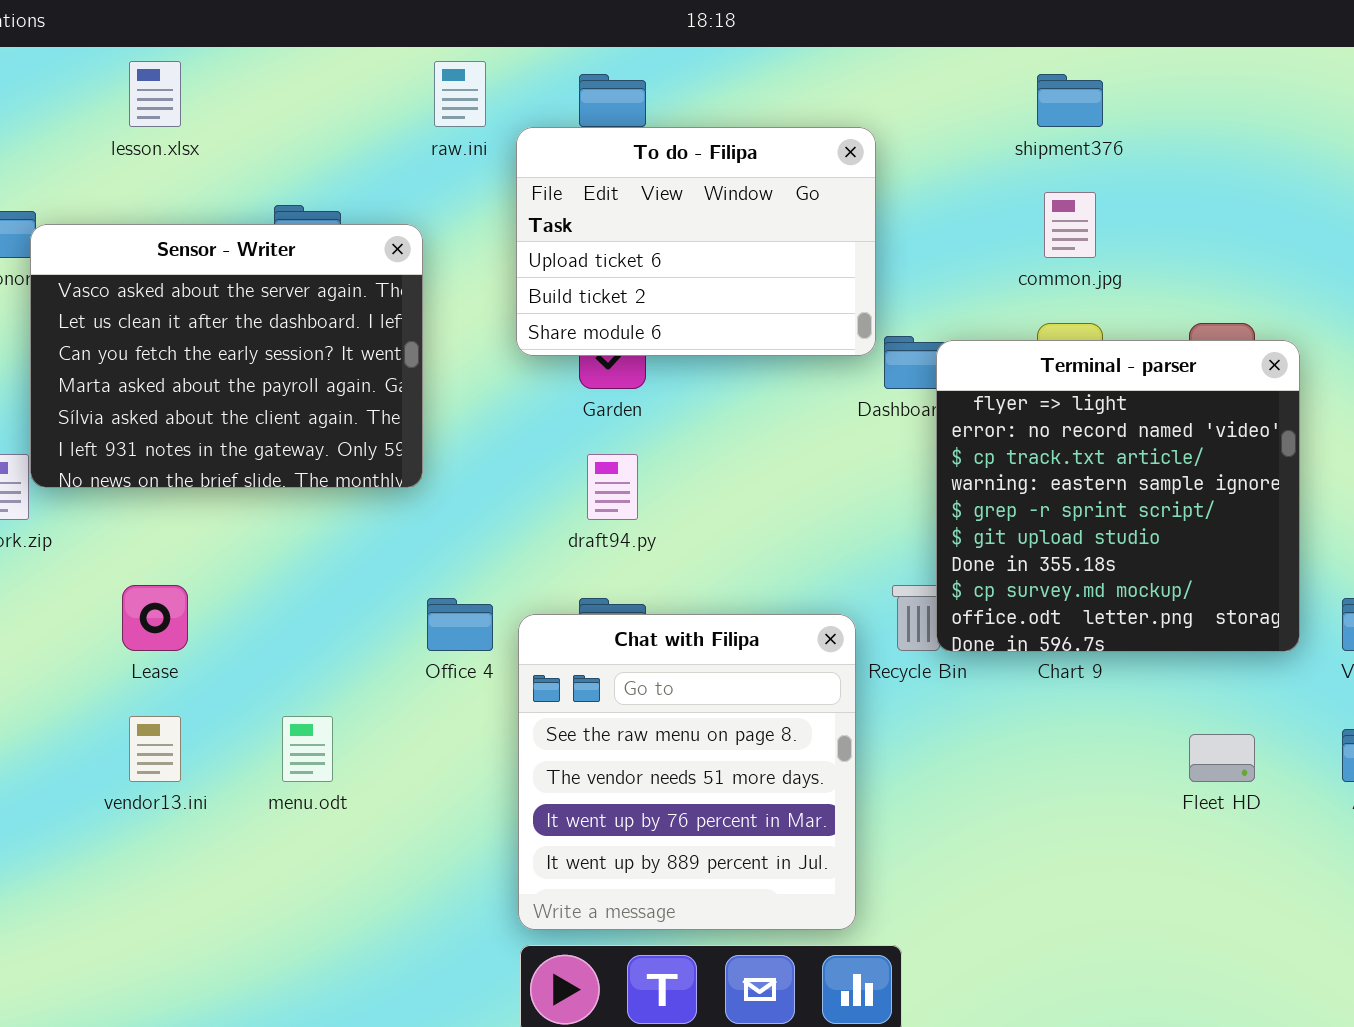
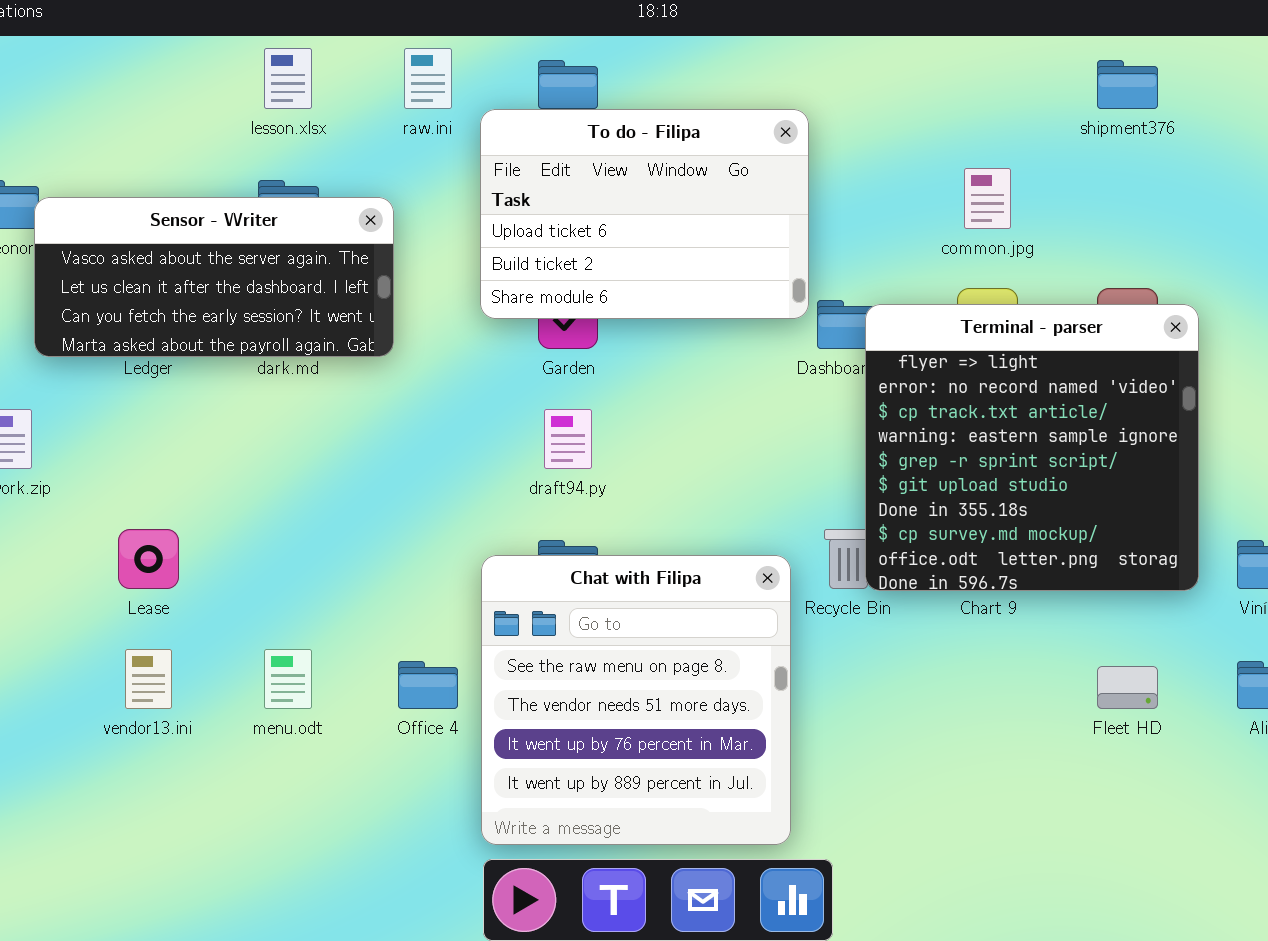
lesson.xlsx: [129,61,181,127] -> [264,48,312,109], moved
shipment376: [1037,74,1103,127] -> [1097,60,1158,109], moved
Sensor - Writer: [30,224,423,488] -> [34,197,394,357], resized
Office 4: [427,598,493,651] -> [398,661,458,709], moved

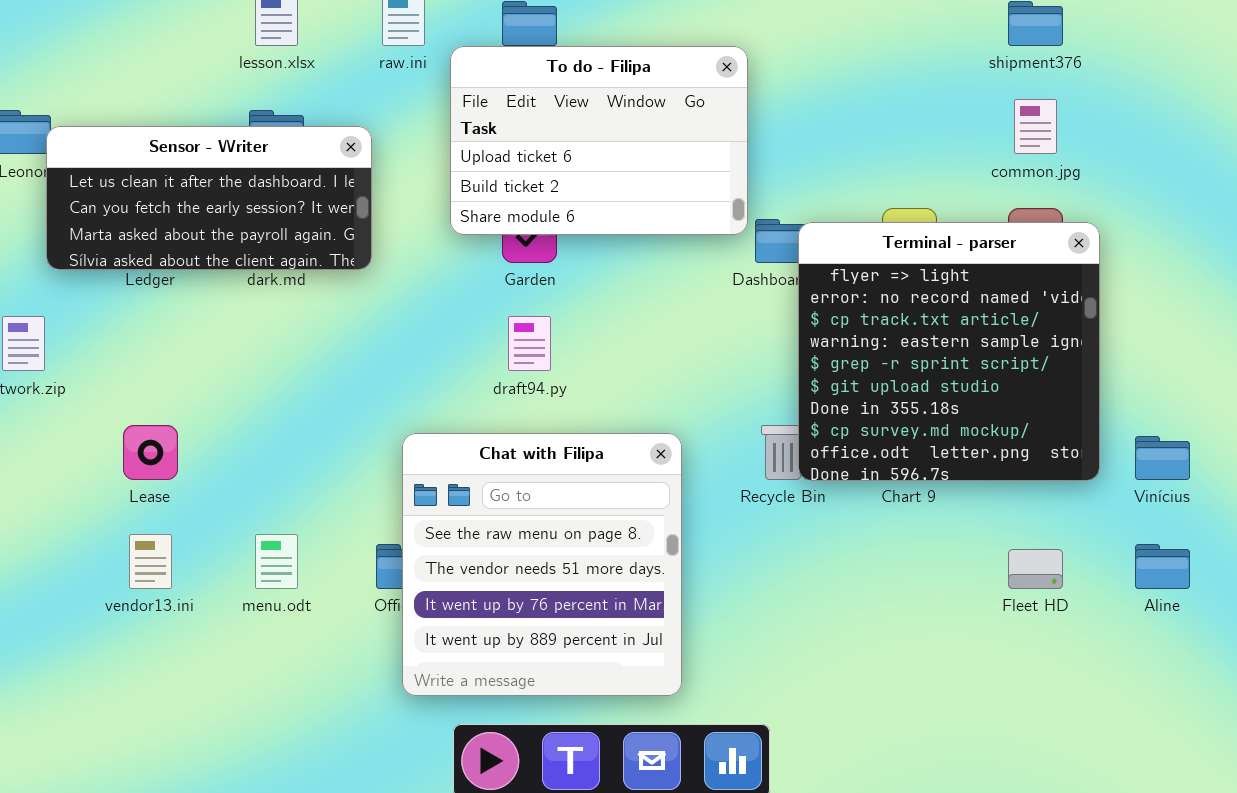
common.jpg: [964,168,1011,229] -> [1014,99,1057,154], moved
Sensor - Writer: [34,197,394,357] -> [46,126,372,270], scrolled down 1 row
Chat with Filipa: [481,555,791,845] -> [402,433,682,696], moved

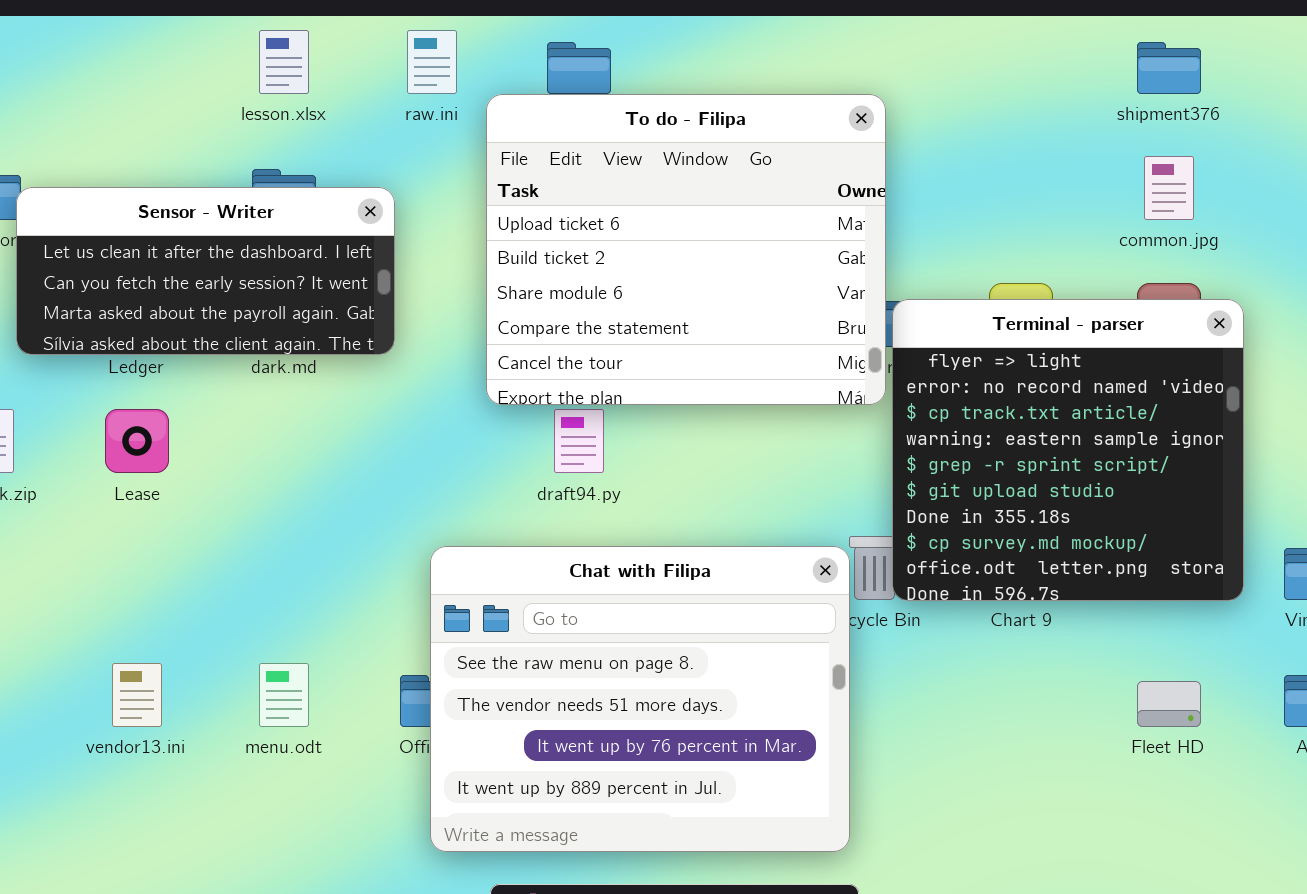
To do - Filipa: [450,46,748,235] -> [486,94,886,405], resized
Lease: [123,425,178,480] -> [105,409,169,473], moved
Chat with Filipa: [402,433,682,696] -> [430,546,850,852], resized

